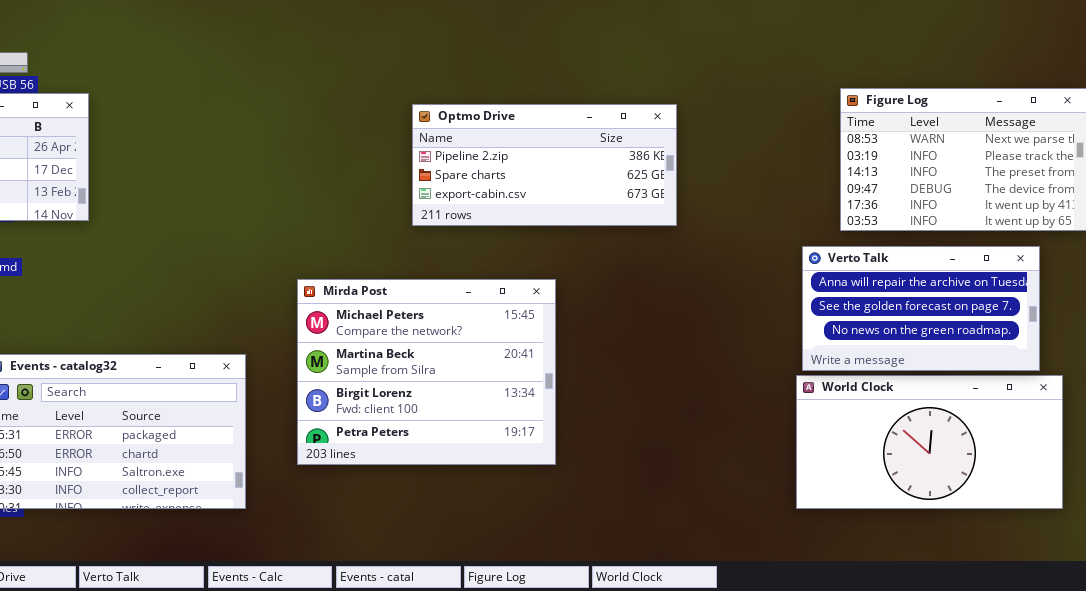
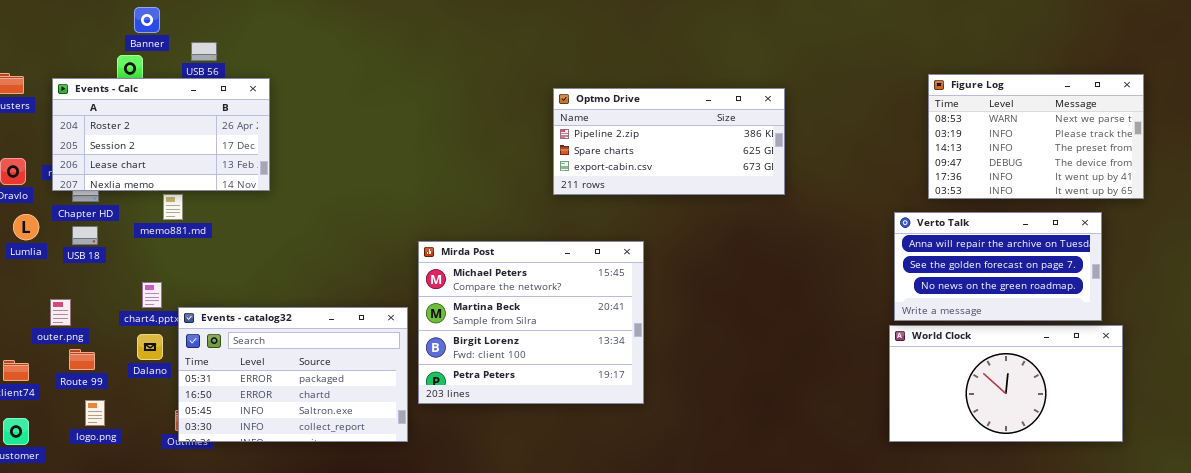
Mirda Post: [297,279,556,465] -> [418,241,644,404], moved

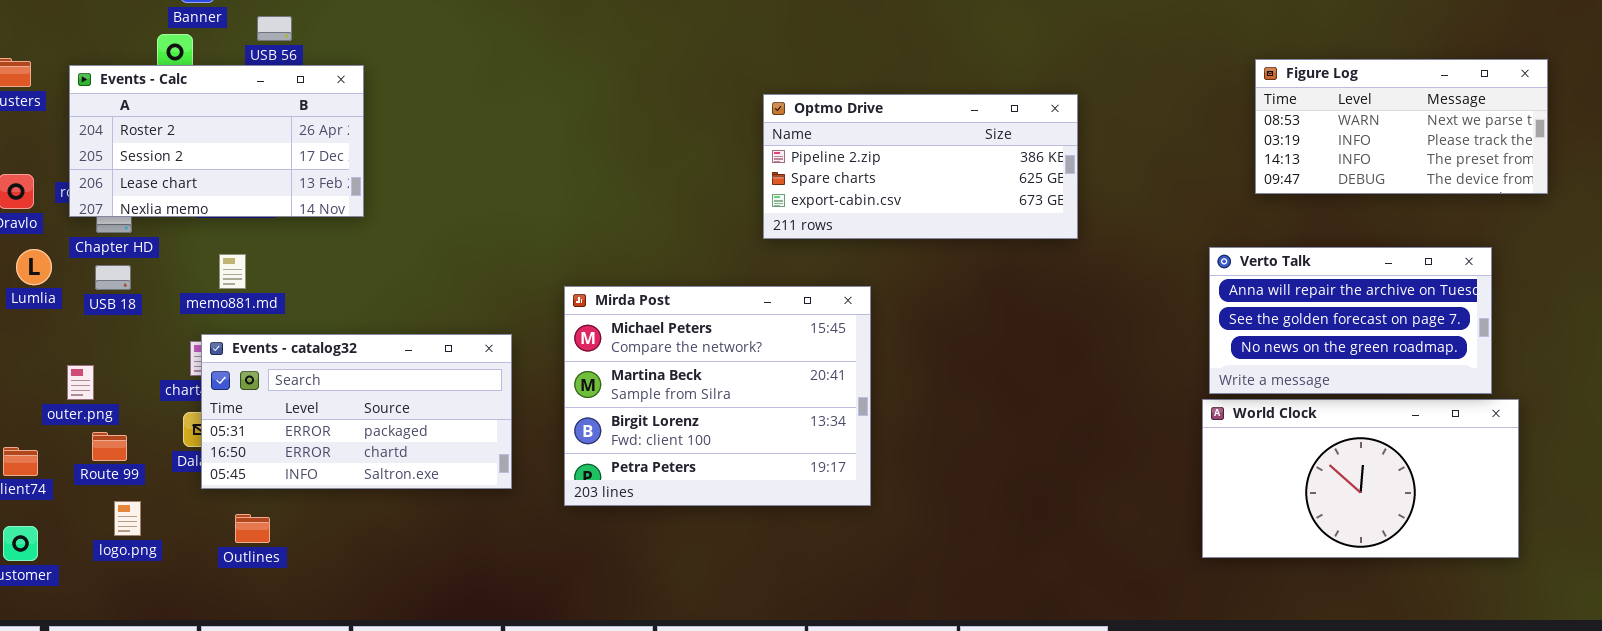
Figure Log: [928,74,1144,199] -> [1255,59,1548,194], resized
Optmo Drive: [553,88,785,195] -> [763,94,1078,239], moved
memo881.md: [163,194,183,220] -> [219,254,246,289], moved
Events - catalog32: [178,307,408,442] -> [201,334,512,489], moved, resized

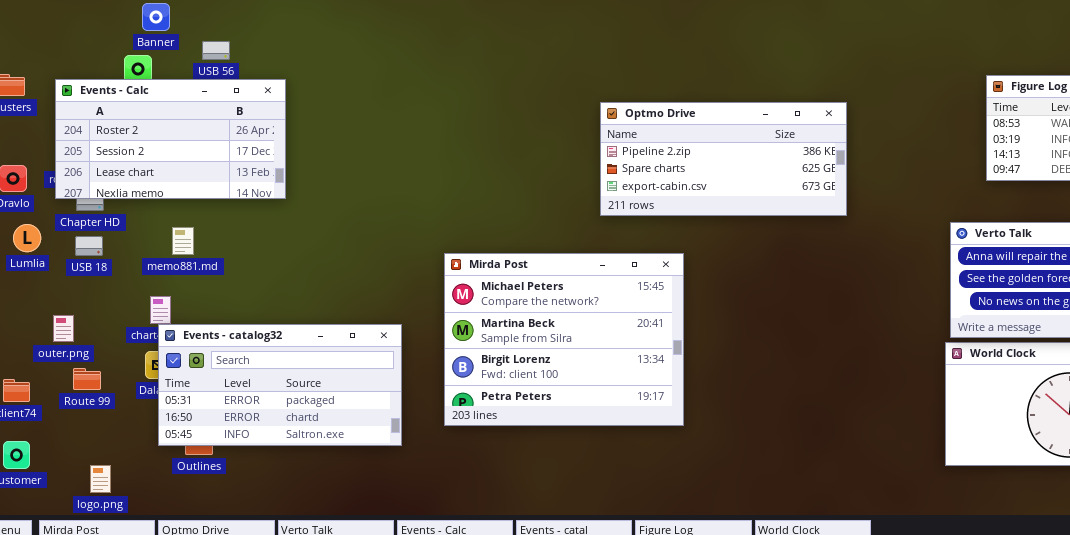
Events - catalog32: [201,334,512,489] -> [158,324,402,446], moved
logo.png: [114,501,141,536] -> [90,465,111,493], moved

